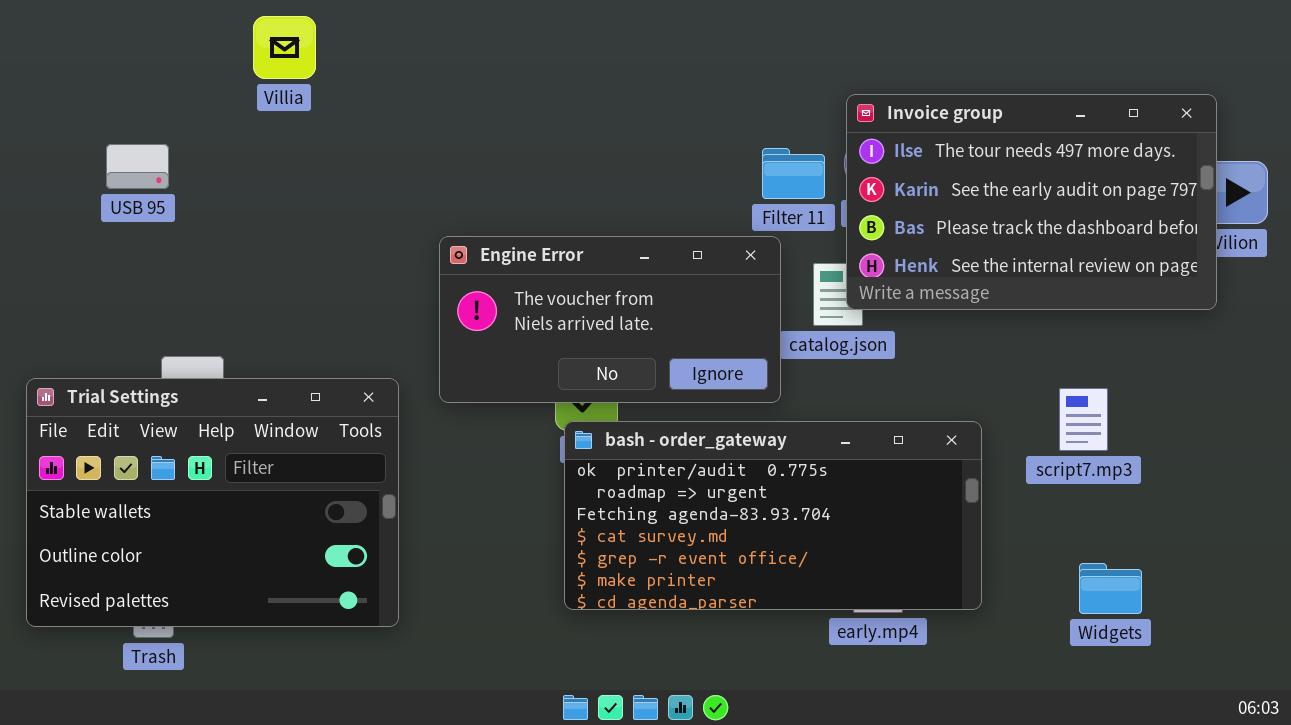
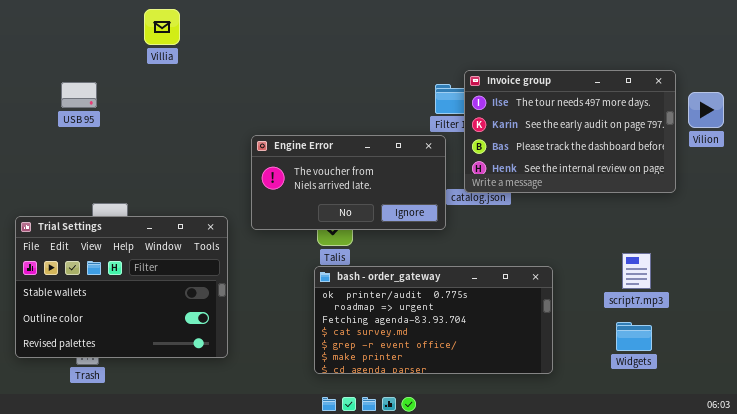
Invoice group: [846,94,1217,310] -> [464,70,676,193], moved
script7.mp3: [1059,388,1108,451] -> [622,253,651,289], moved
bash - order_gateway: [564,421,982,610] -> [314,266,553,374], moved

